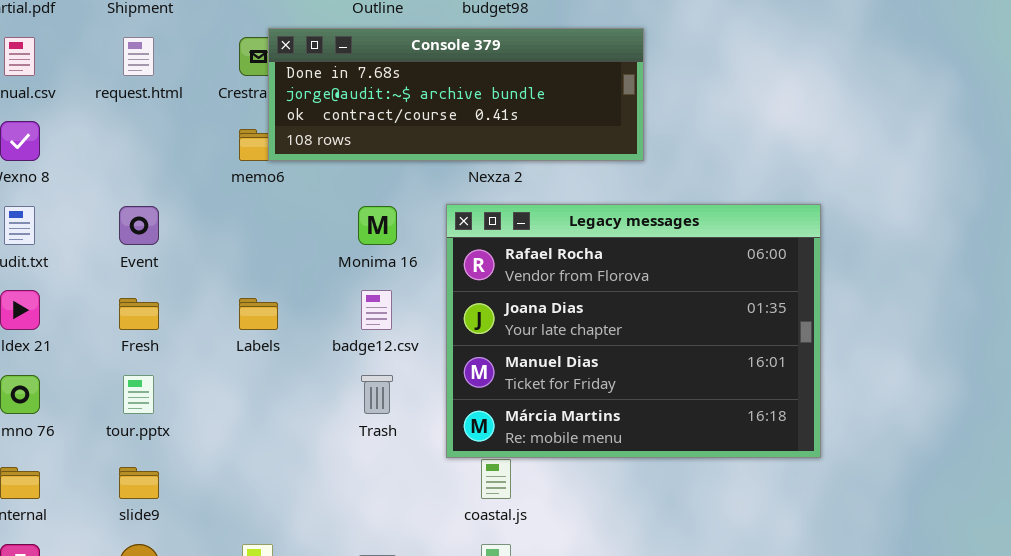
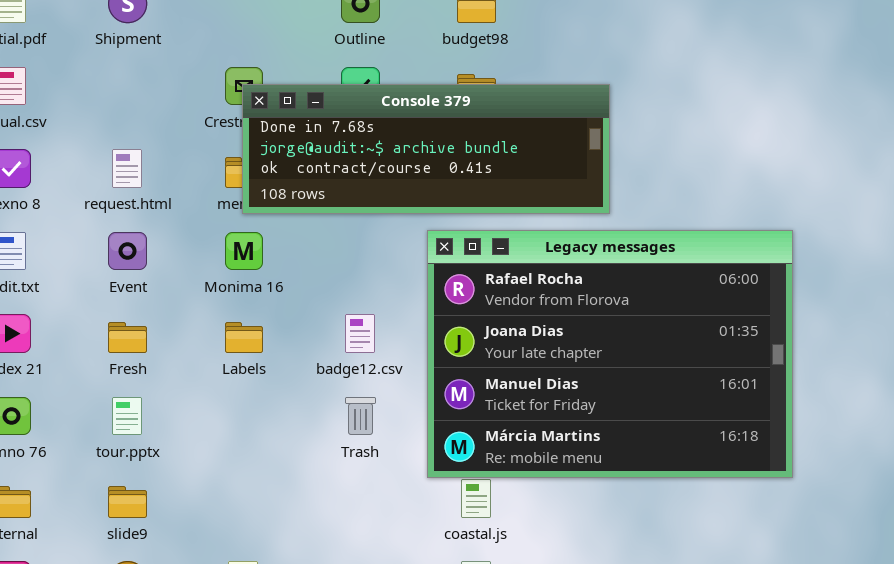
Console 379: [268,28,644,161] -> [242,84,610,214], moved
request.html: [123,37,154,76] -> [112,149,142,188], moved
Monima 16: [358,206,397,245] -> [225,232,263,270], moved

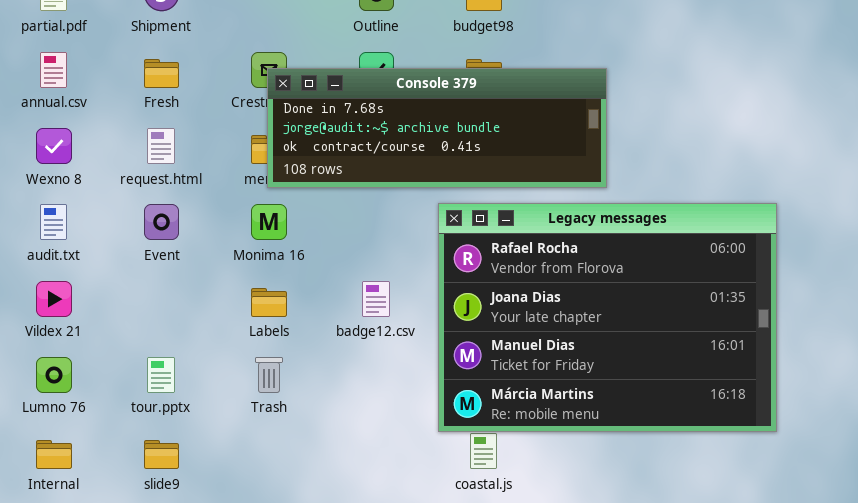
Fresh: [108,322,147,353] -> [144,59,179,88], moved
Trash: [345,397,376,435] -> [255,357,283,393], moved

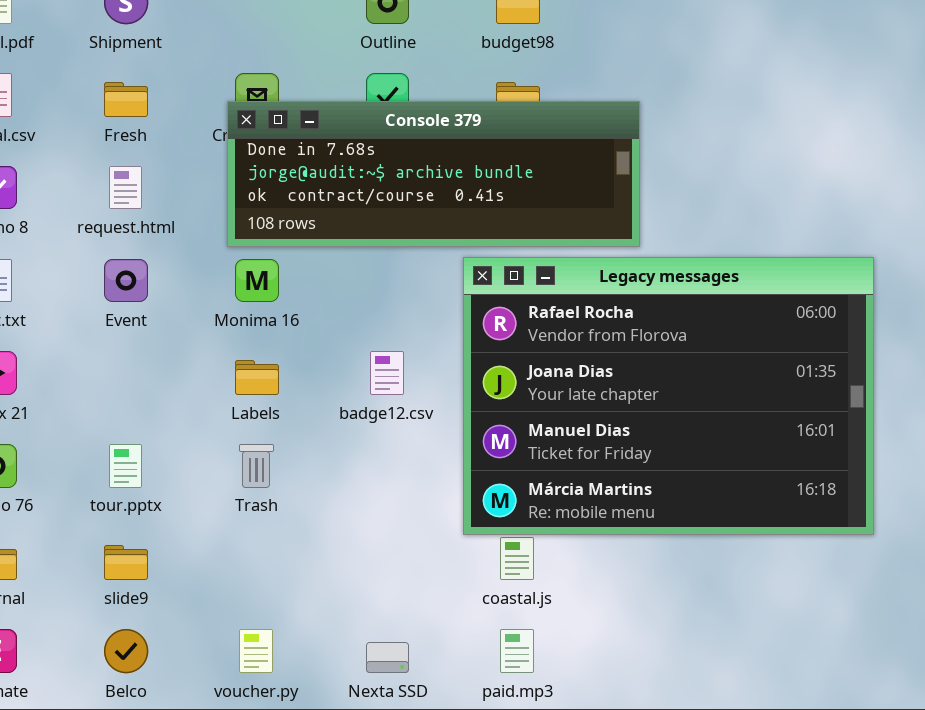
Console 379: [267,68,607,188] -> [227,101,640,247], moved

